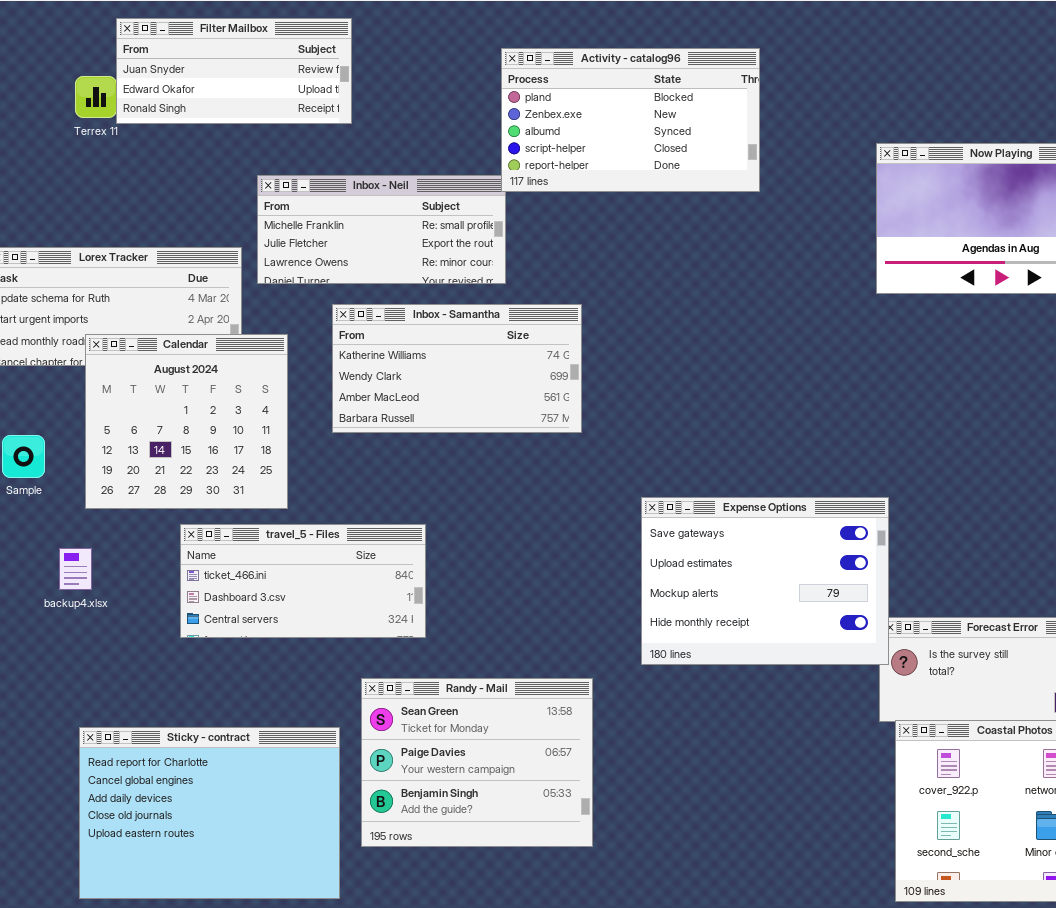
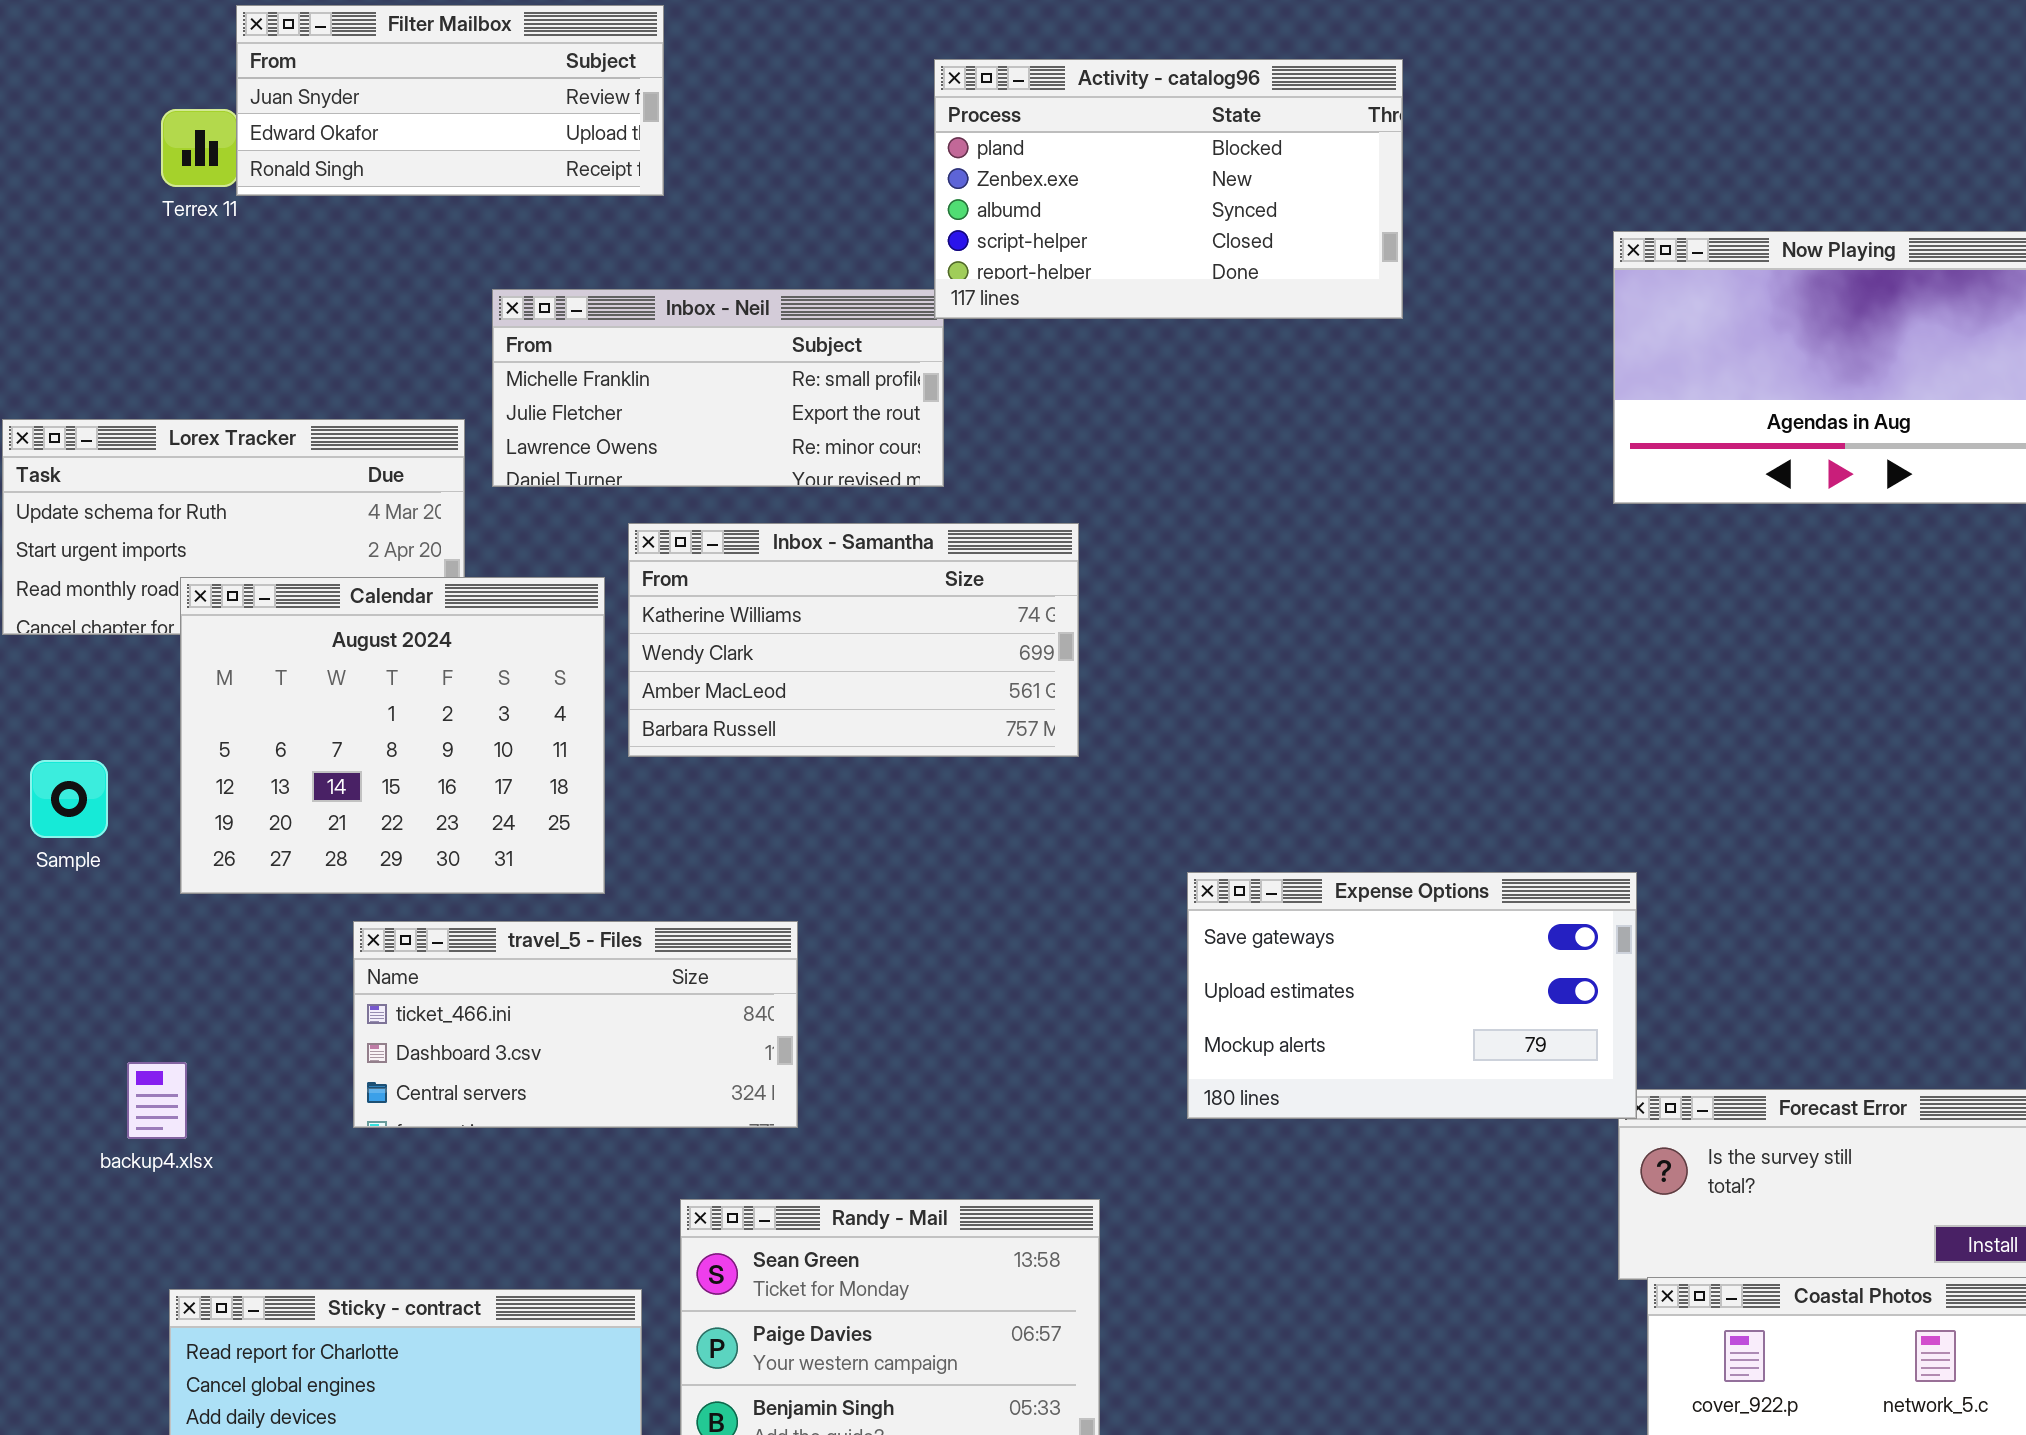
Calendar: [85,334,288,509] -> [180,577,605,894], resized
Expense Options: [641,497,889,665] -> [1187,872,1637,1119], resized
backup4.xlsx: [59,548,92,590] -> [127,1062,187,1139], moved

